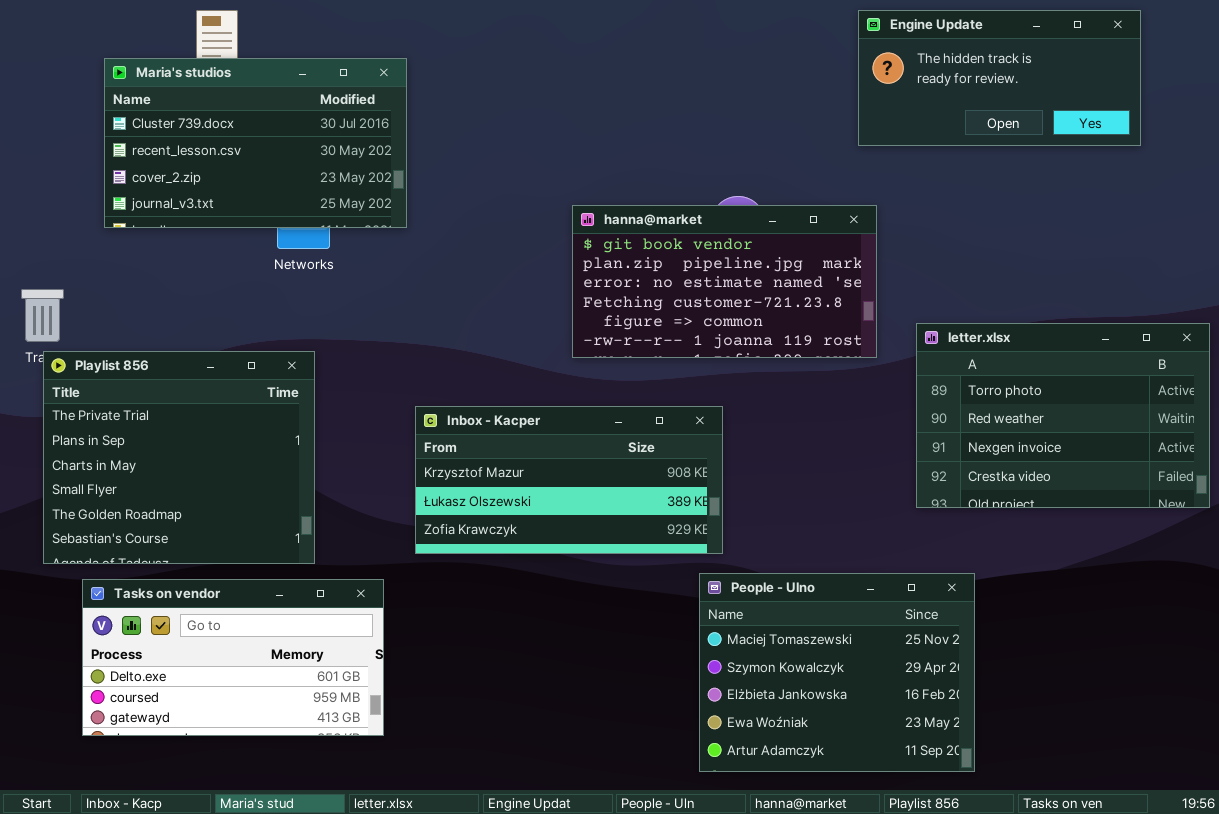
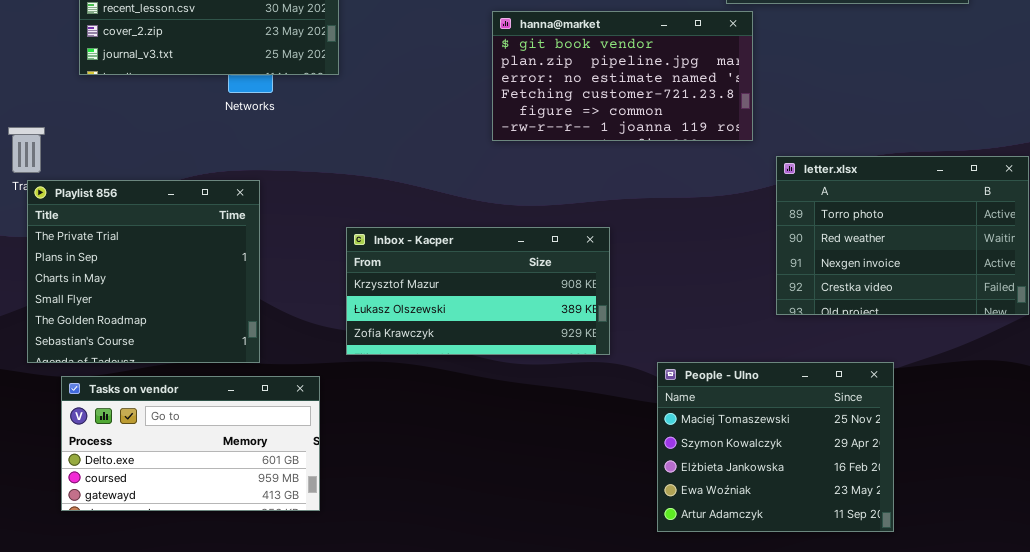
hanna@market: [572,205,877,358] -> [492,11,753,141], moved
People - Ulno: [699,573,975,772] -> [657,362,894,532], moved

